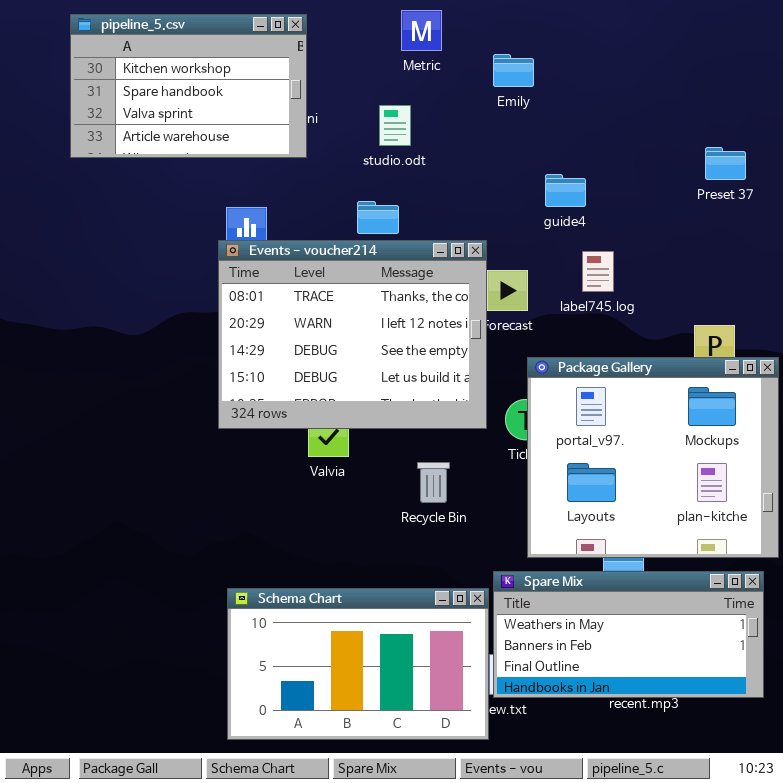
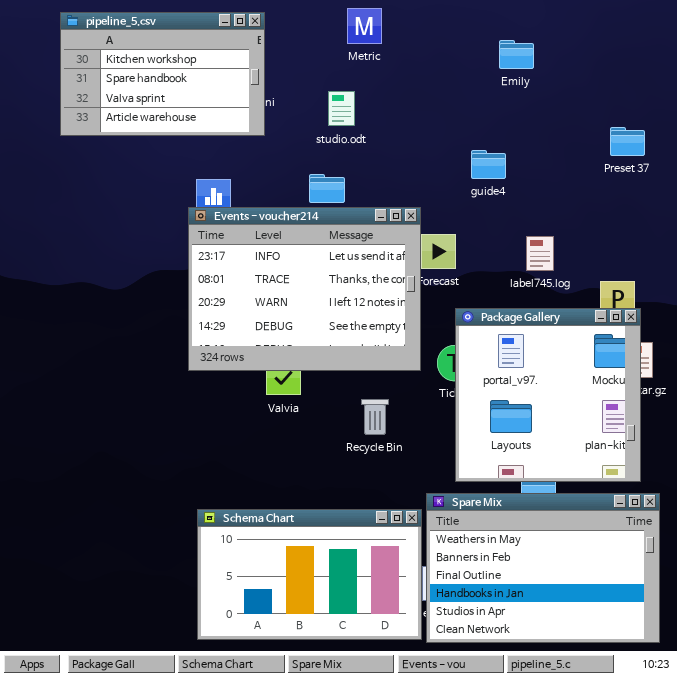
Emily: [493,54,534,87] -> [499,40,534,69], moved
Events - voucher214: [218,240,487,429] -> [188,207,421,371], scrolled up 1 row
label745.log: [582,251,614,292] -> [526,236,554,271], moved
Package Gallery: [527,357,779,558] -> [455,308,641,482], resized
Spare Mix: [493,571,764,698] -> [426,493,660,643], resized

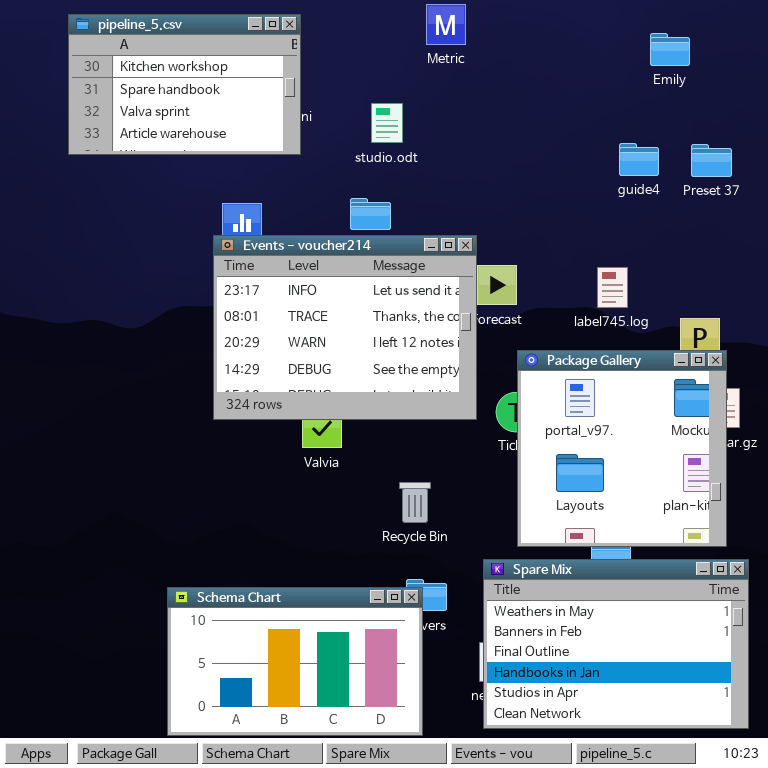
Metric: [347,8,382,44] -> [426,4,466,45], moved
Emily: [499,40,534,69] -> [650,33,690,66], moved
guide4: [471,150,506,179] -> [619,143,659,176], moved
Recycle Bin: [361,399,389,435] -> [399,482,431,523], moved
Schema Chart: [197,509,422,640] -> [167,587,423,736], moved

